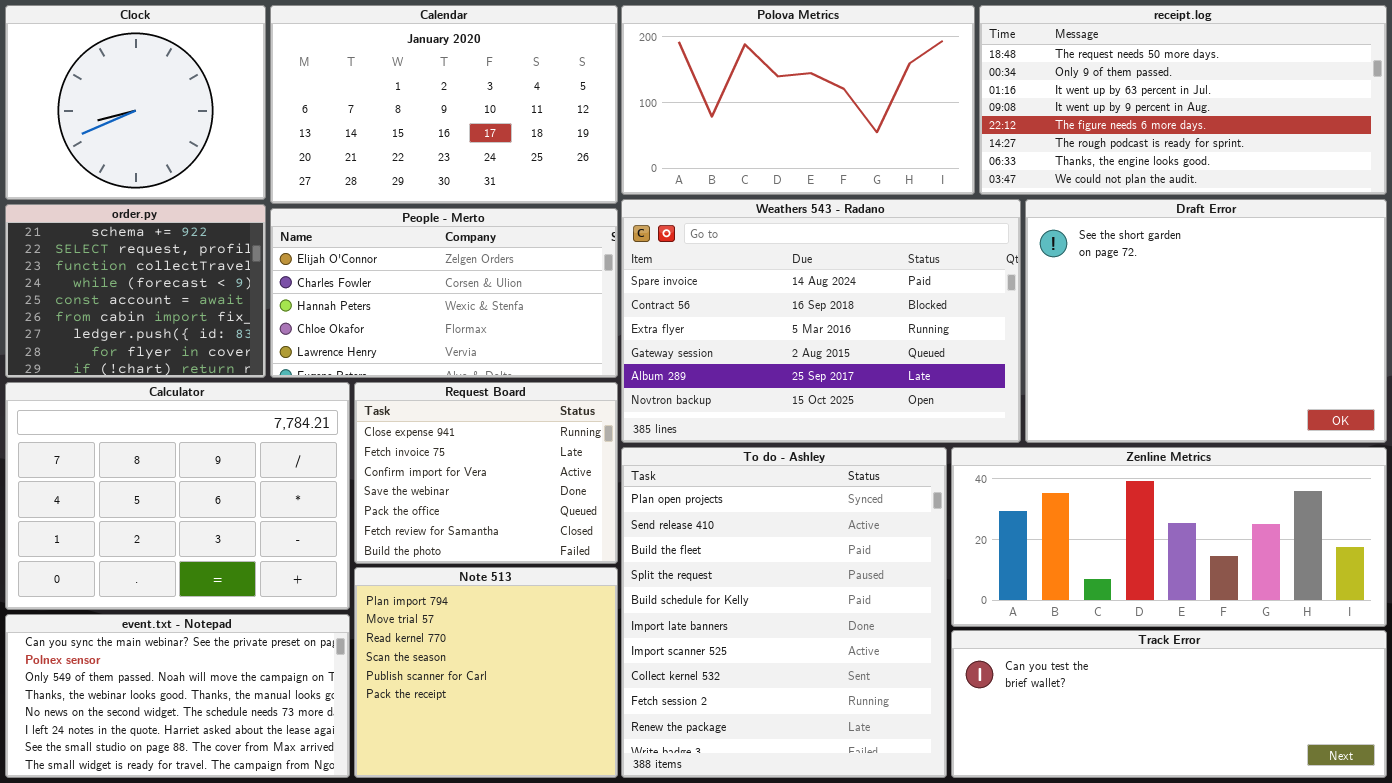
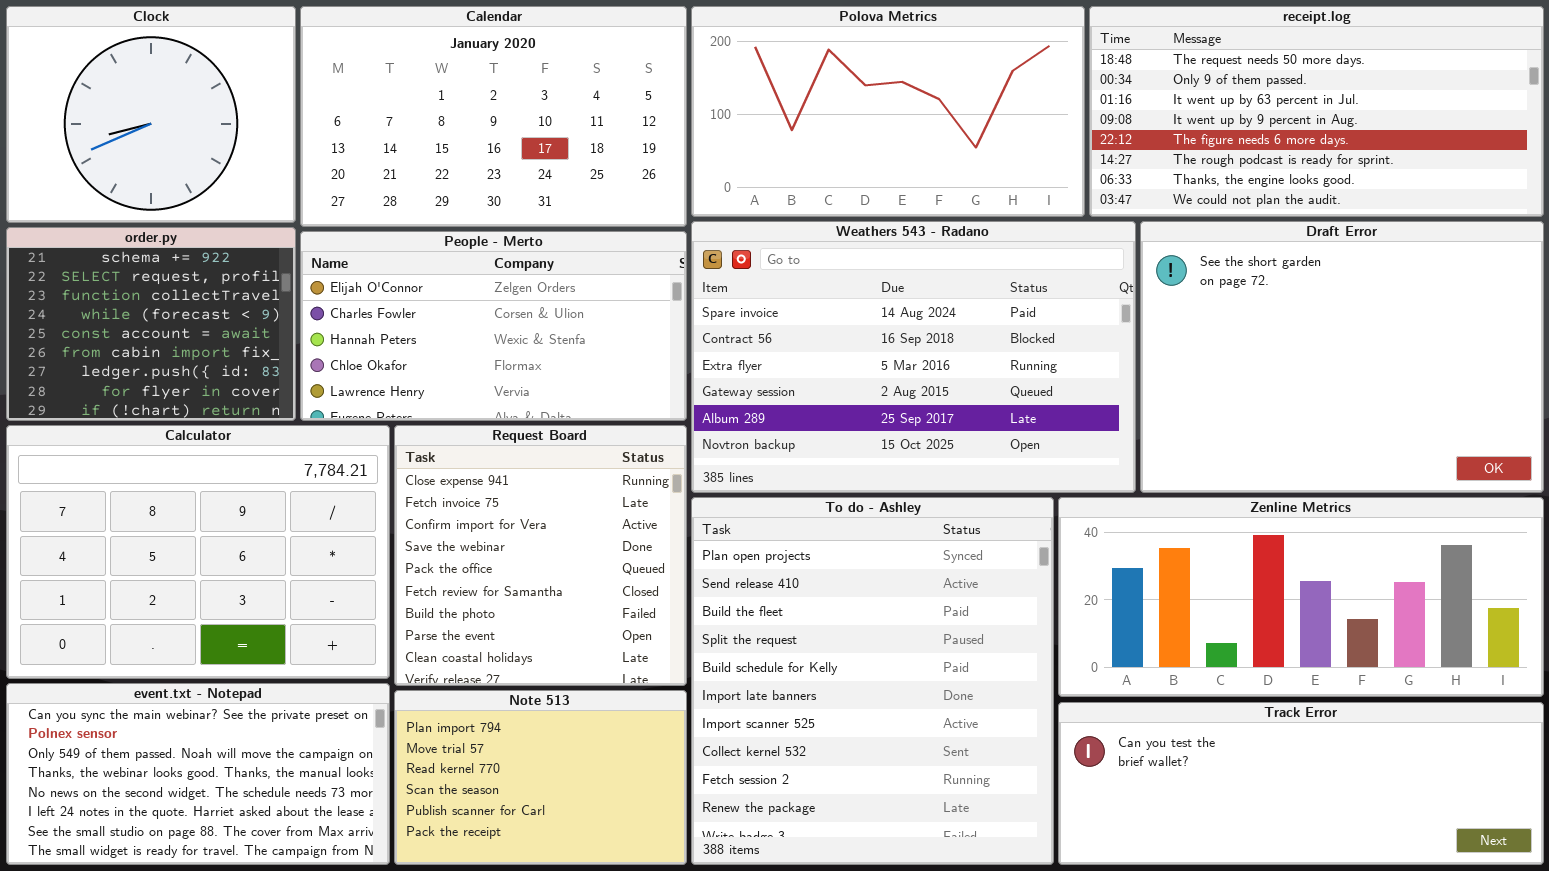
Request Board: [354,382,618,564] -> [394,425,687,686], resized
Note 513: [354,567,618,778] -> [394,690,687,865], resized

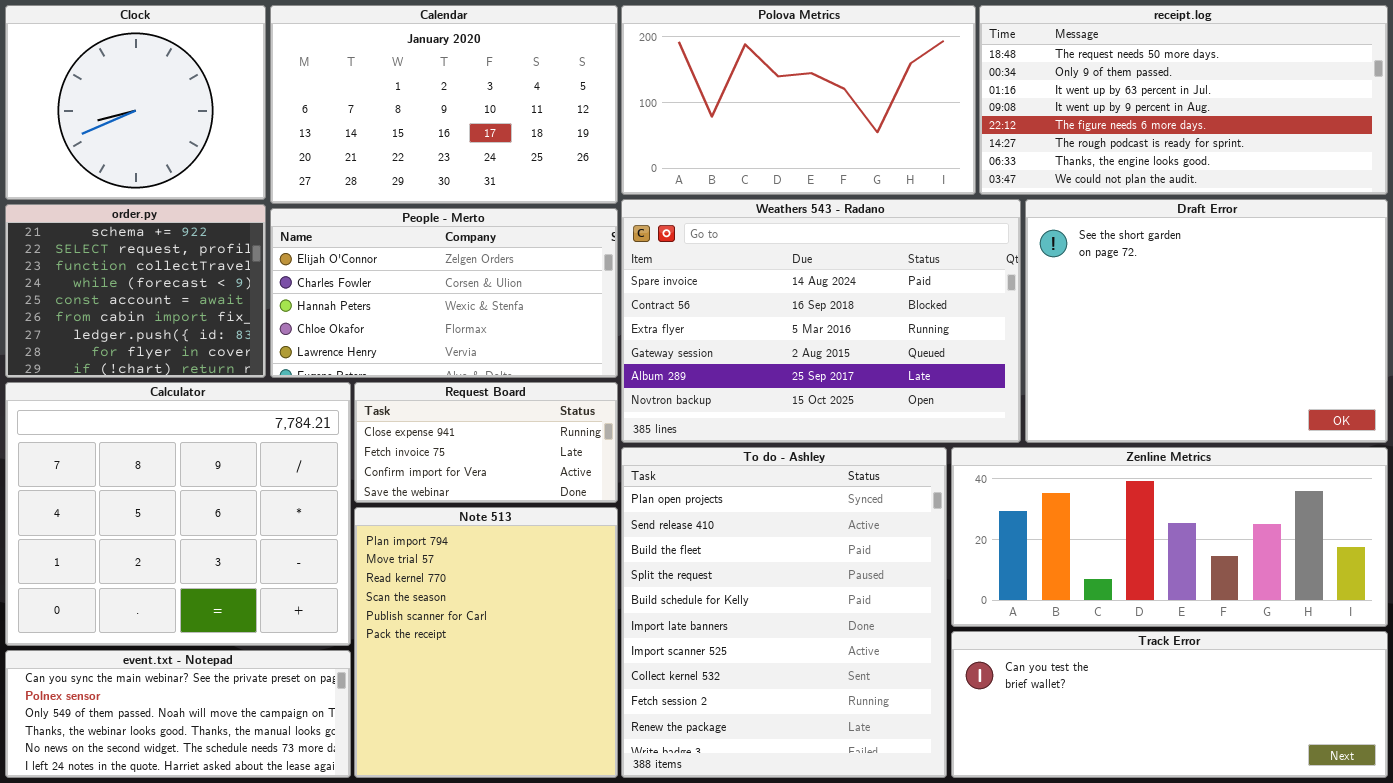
Calculator: [6,425,390,679] -> [5,382,351,646], resized
Request Board: [394,425,687,686] -> [354,382,618,503], resized
event.txt - Notepad: [6,683,390,865] -> [5,650,351,778], resized
Note 513: [394,690,687,865] -> [354,507,618,778], resized

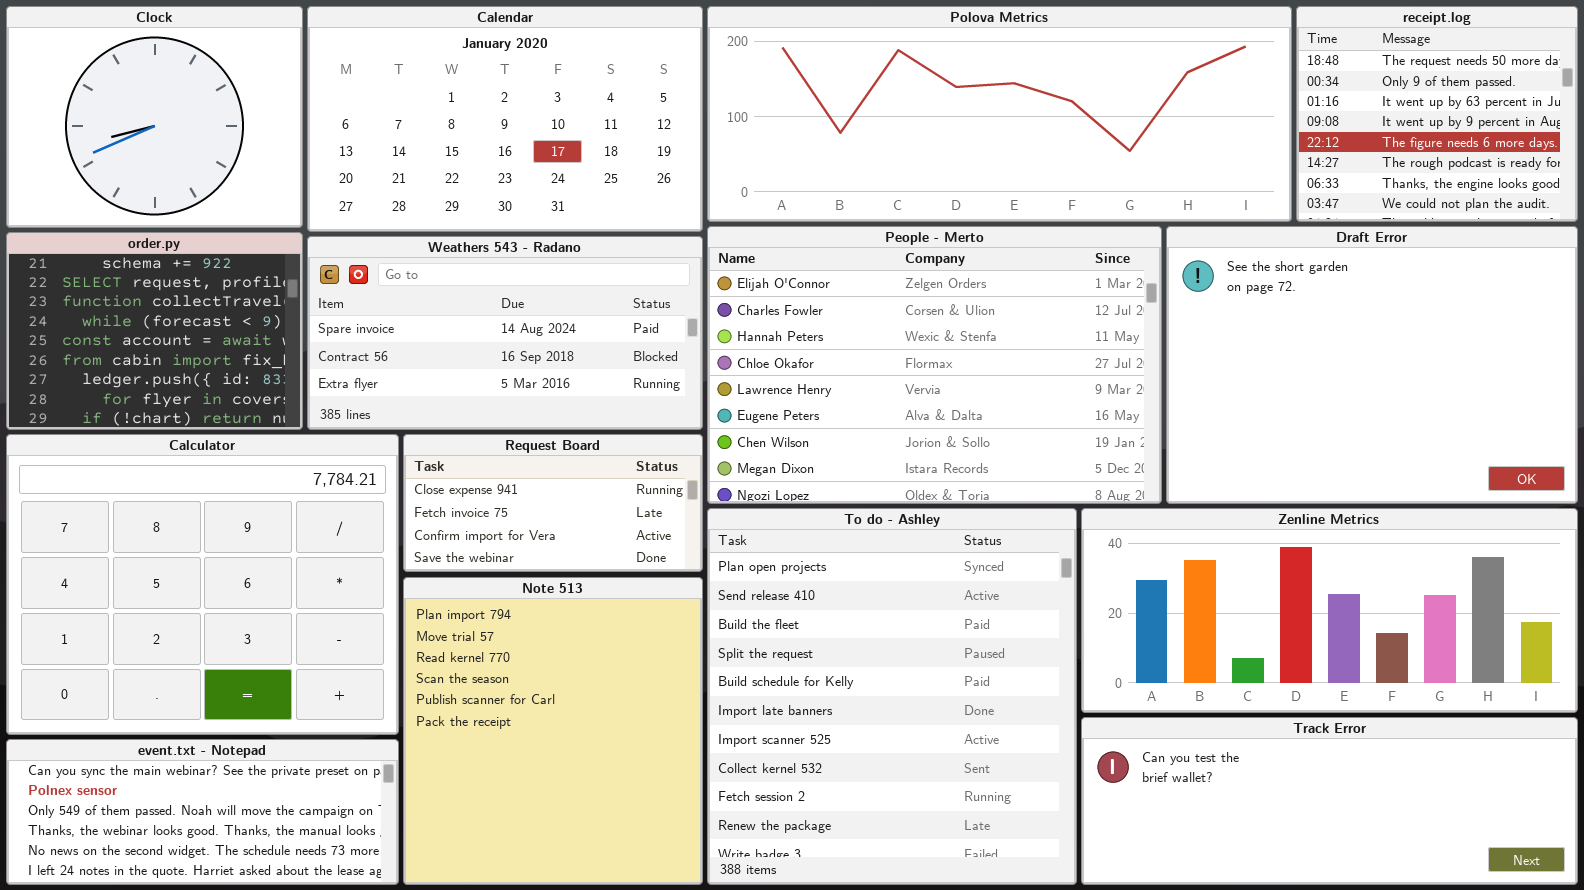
Polova Metrics: [621,5,976,195] -> [707,6,1292,222], resized
receipt.log: [979,5,1388,195] -> [1296,6,1578,222], resized
Weathers 543 - Radano: [621,199,1021,443] -> [307,236,703,430], moved, resized
People - Merto: [270,208,618,378] -> [707,226,1162,504], moved, resized

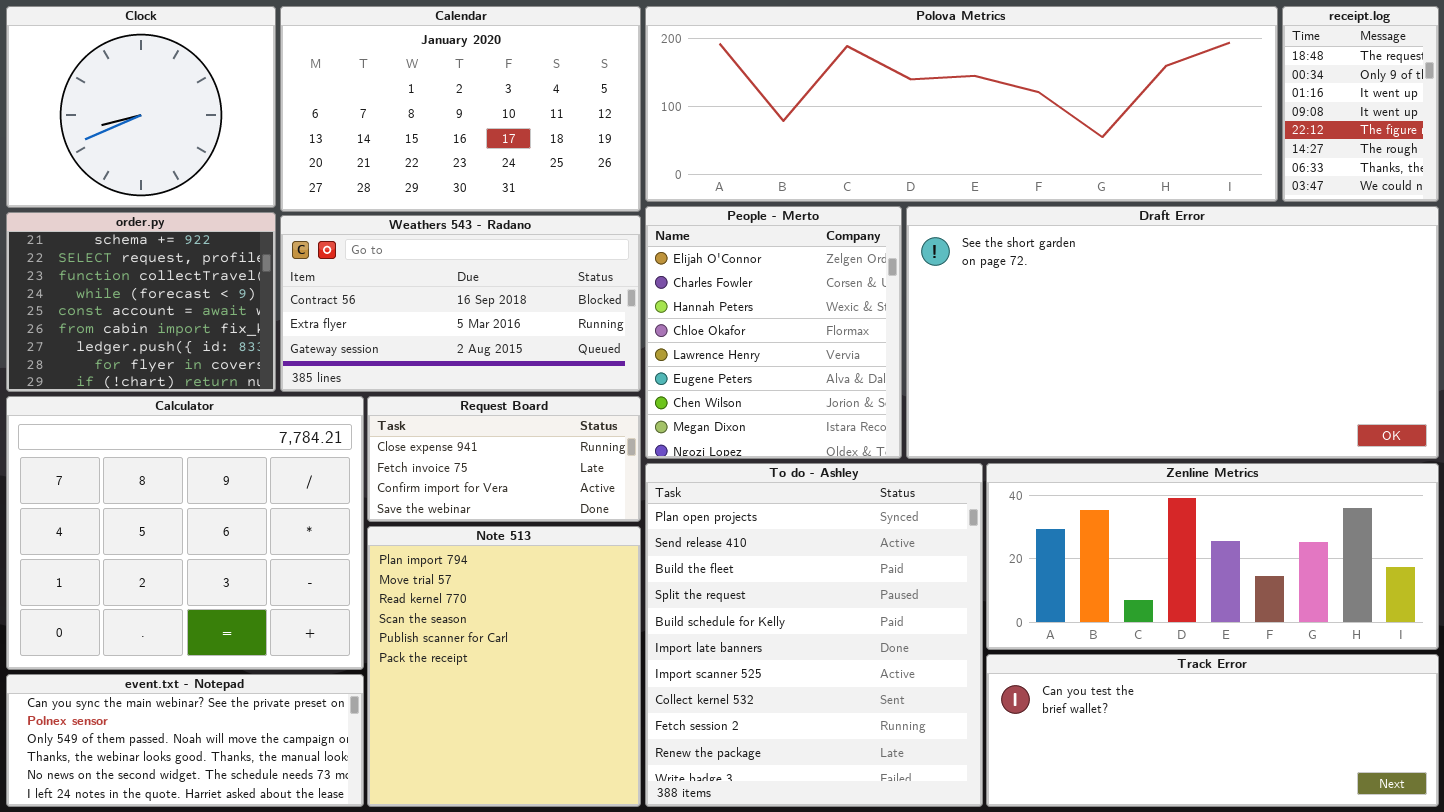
Polova Metrics: [707,6,1292,222] -> [645,6,1278,202], resized
receipt.log: [1296,6,1578,222] -> [1282,6,1439,202], resized
People - Merto: [707,226,1162,504] -> [645,206,902,459], resized
Draft Error: [1166,226,1578,504] -> [906,206,1439,459], resized
Weathers 543 - Radano: [307,236,703,430] -> [280,215,641,392], scrolled down 1 row

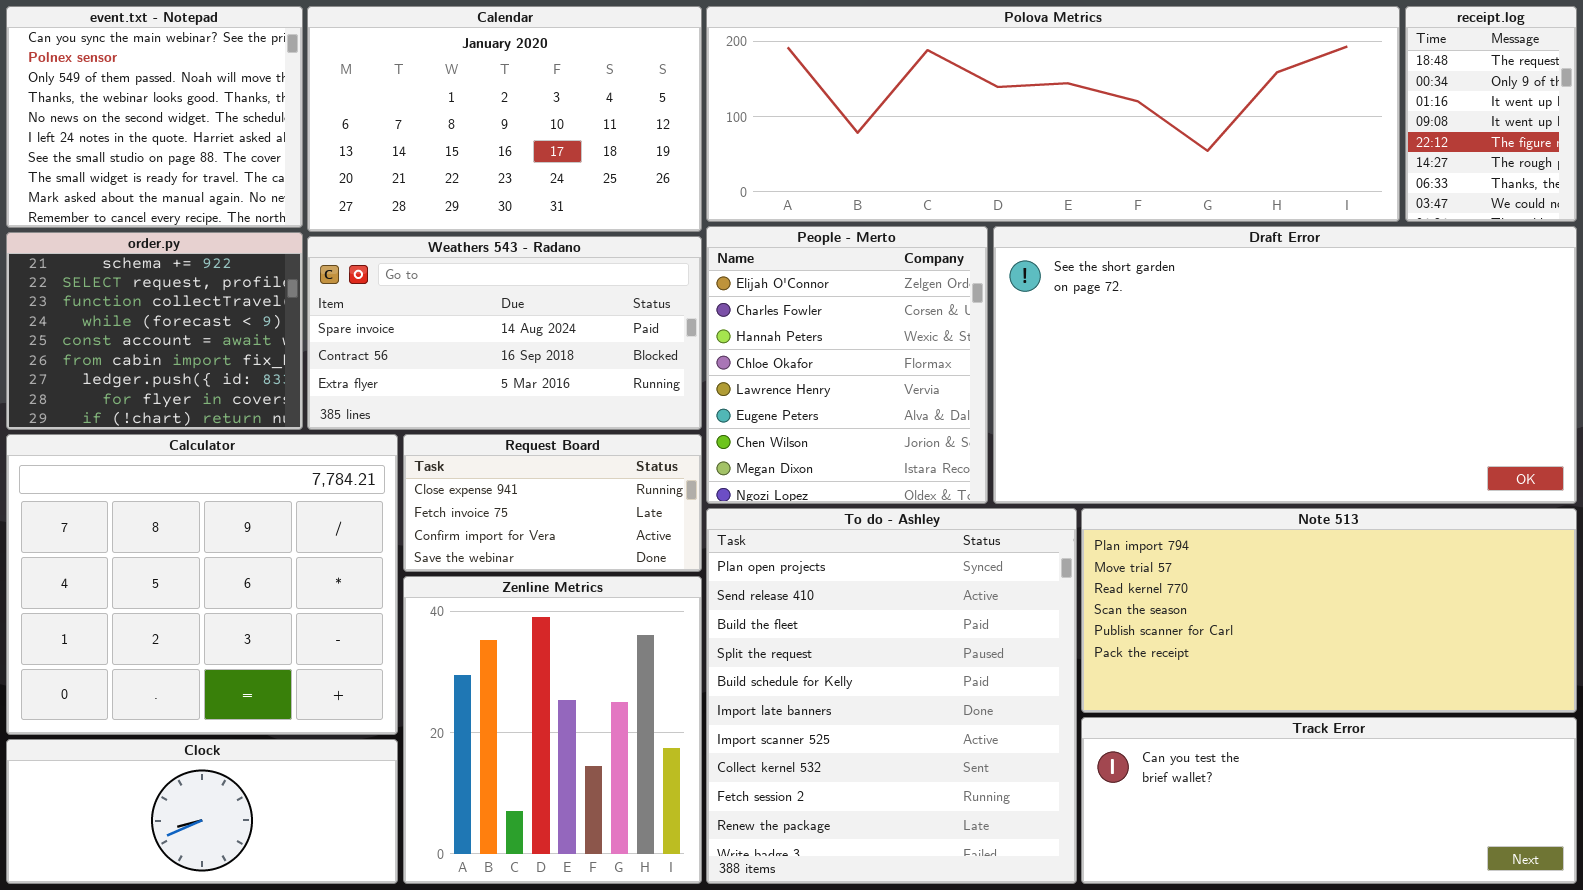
Clock: [6,6,276,208] -> [6,739,398,884], moved, resized
Weathers 543 - Radano: [280,215,641,392] -> [307,236,702,430], scrolled up 1 row
Zenline Metrics: [986,463,1439,650] -> [403,576,702,884], moved, resized
Note 513: [367,526,641,807] -> [1081,508,1577,713], moved, resized
event.txt - Notepad: [6,674,364,807] -> [6,6,303,228], moved, resized

